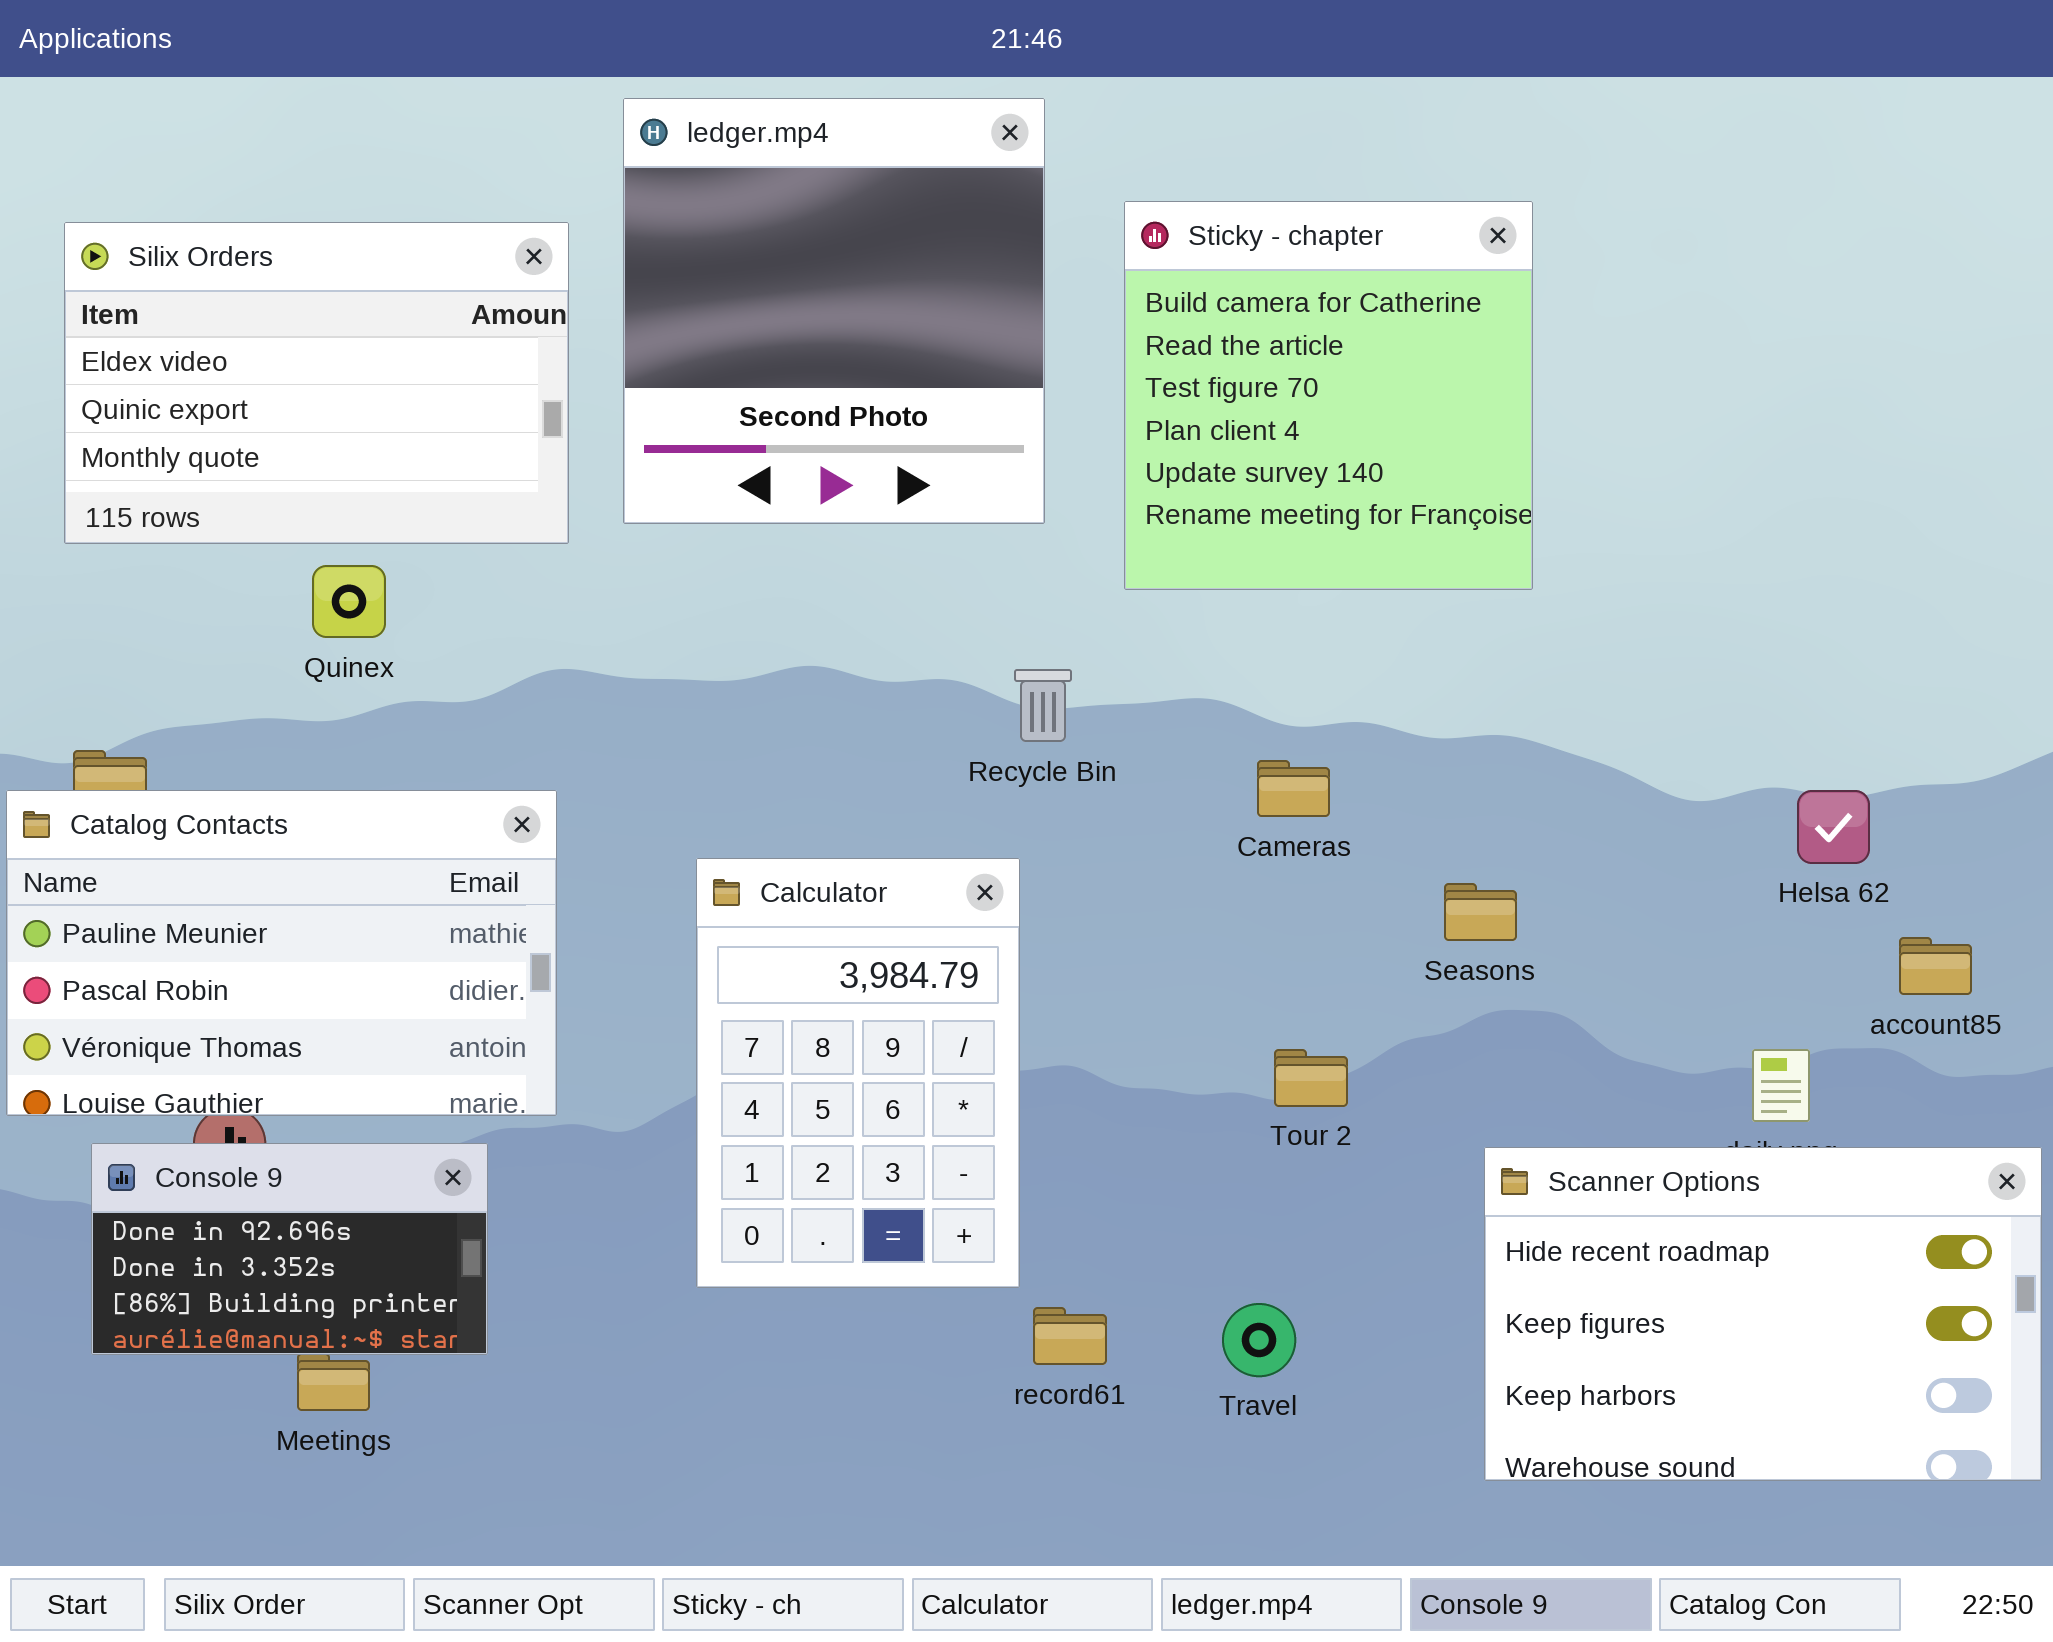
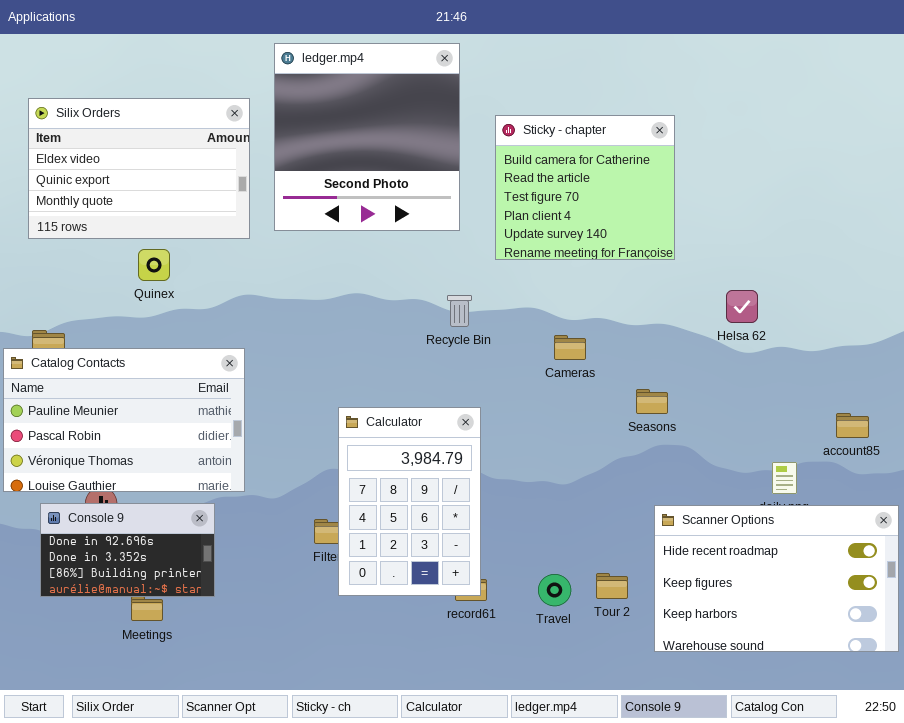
Sticky - chapter: [1124,201,1533,590] -> [495,115,675,260], resized
Helsa 62: [1797,790,1870,864] -> [726,290,758,323], moved
Calculator: [696,858,1020,1288] -> [338,407,481,596], moved
Tour 2: [1274,1049,1348,1107] -> [596,573,628,599], moved

